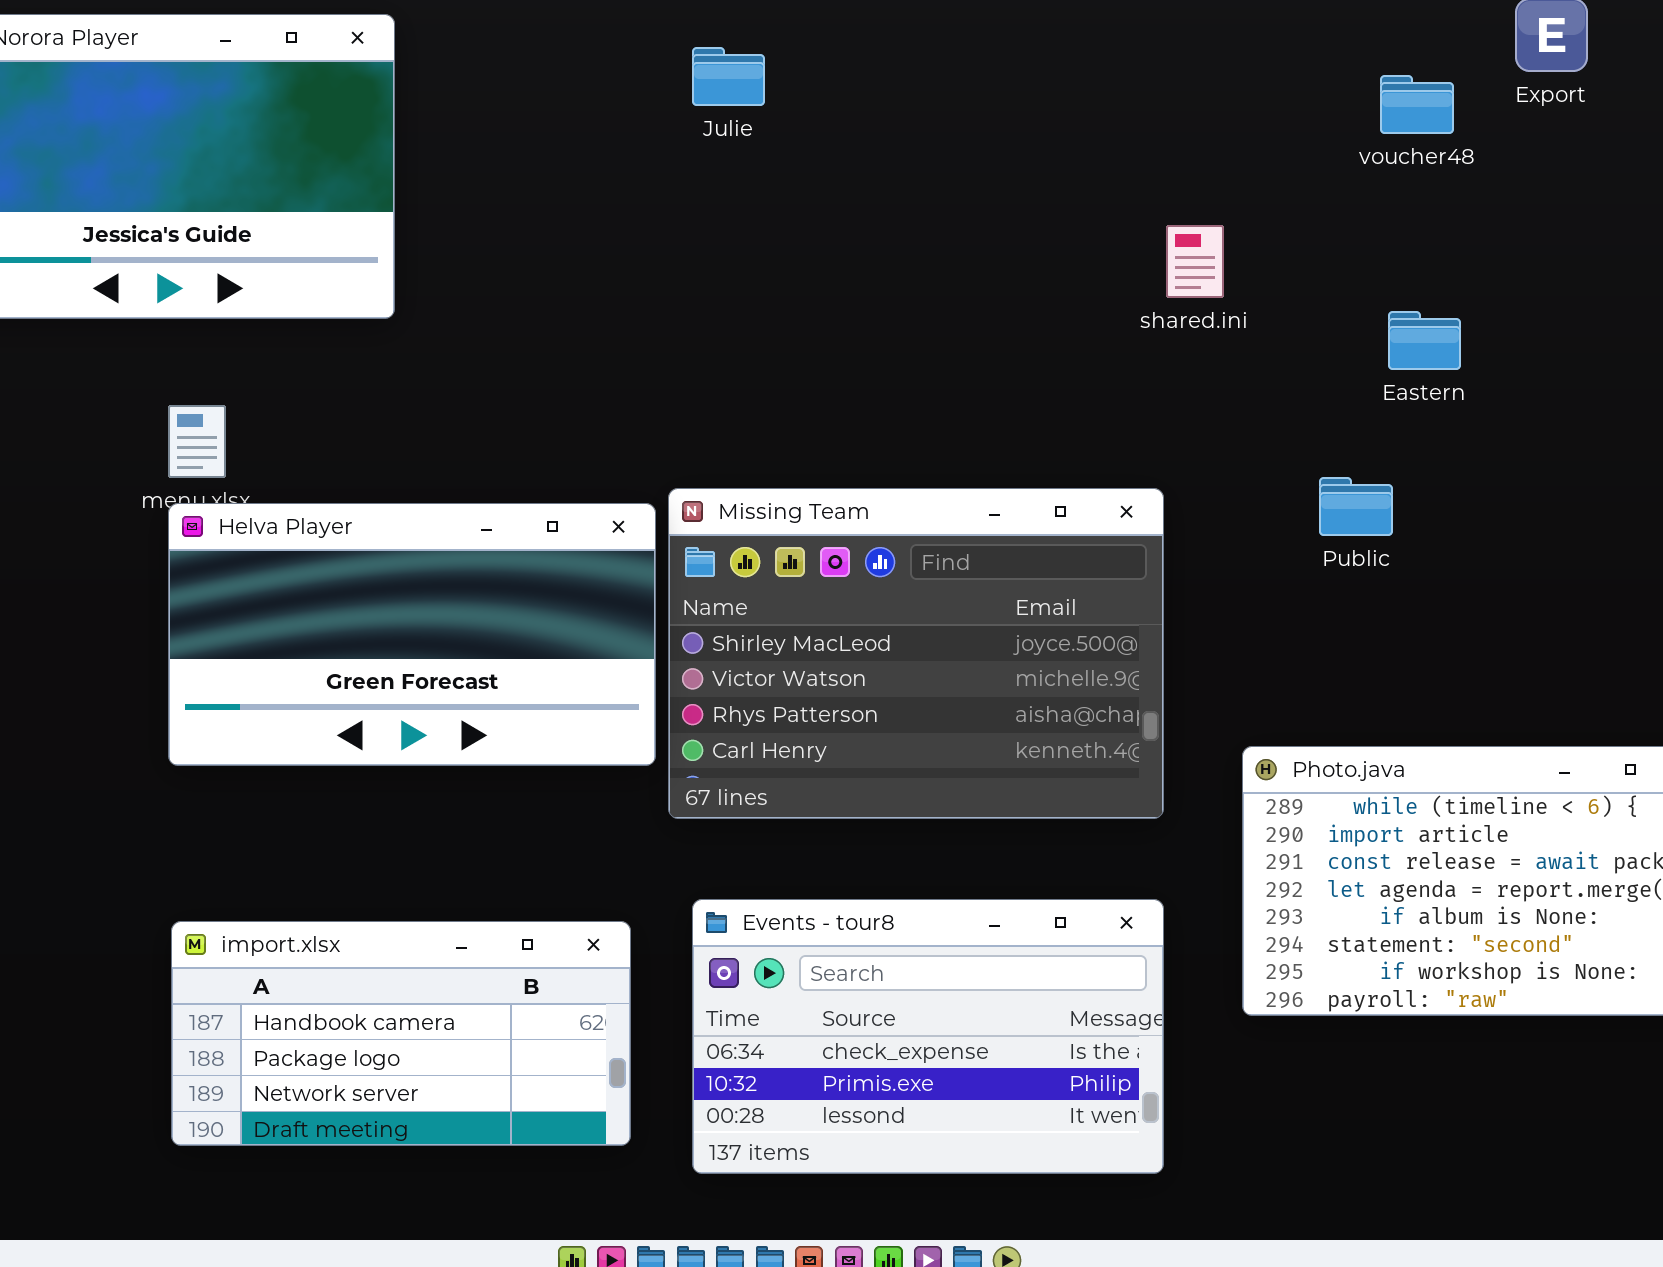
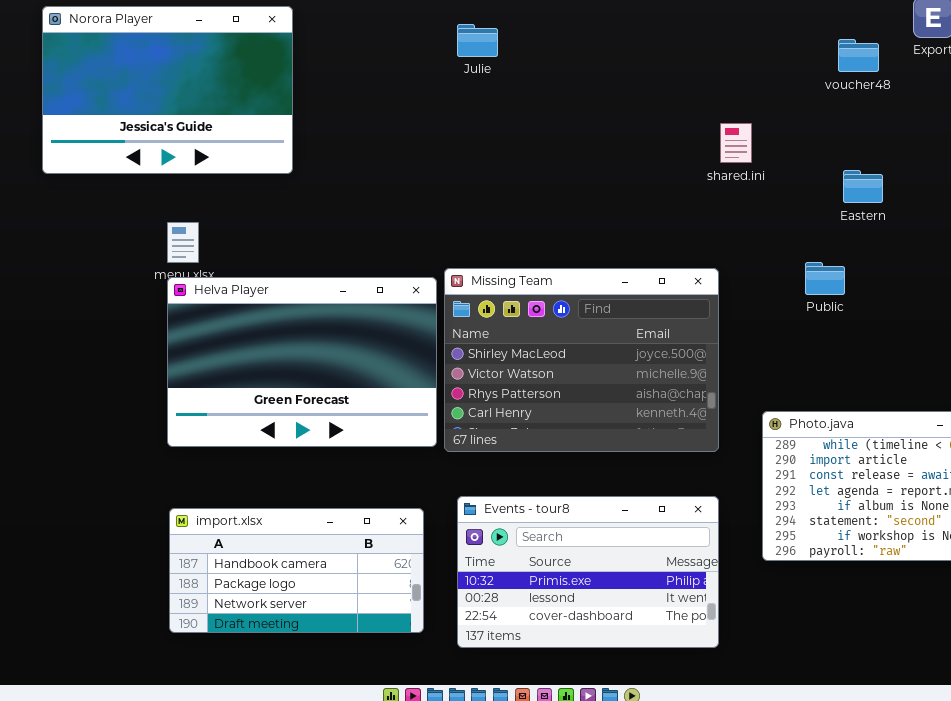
Helva Player: [168,503,656,766] -> [167,277,437,447], resized
Events - tour8: [692,899,1164,1174] -> [457,496,719,648], scrolled down 1 row

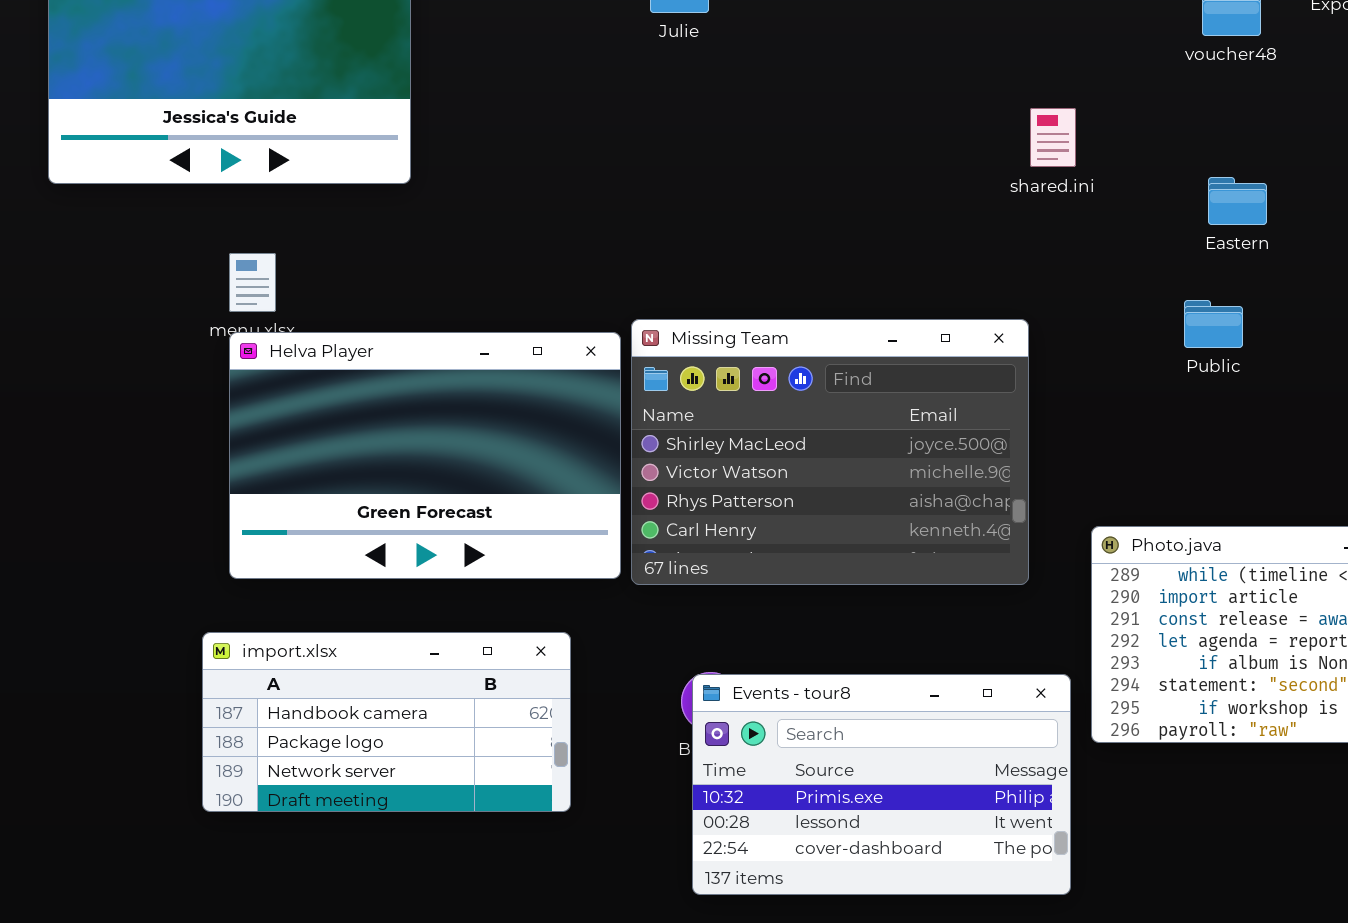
Public: [805,262,845,295] -> [1184,300,1243,348], moved
Events - tour8: [457,496,719,648] -> [692,674,1071,895], moved
import.xlsx: [169,508,424,633] -> [202,632,571,812], moved

